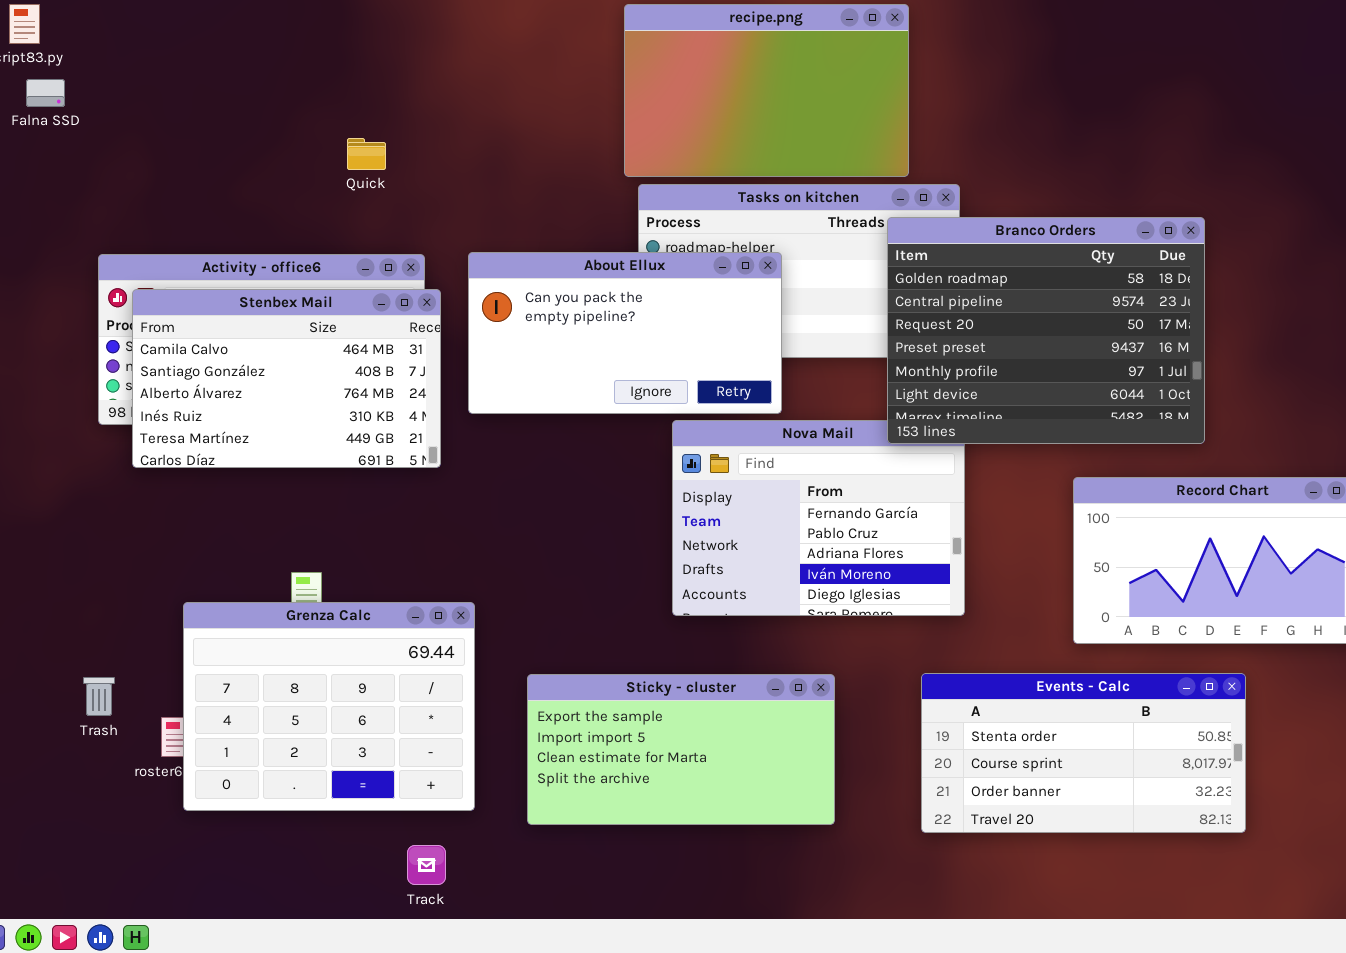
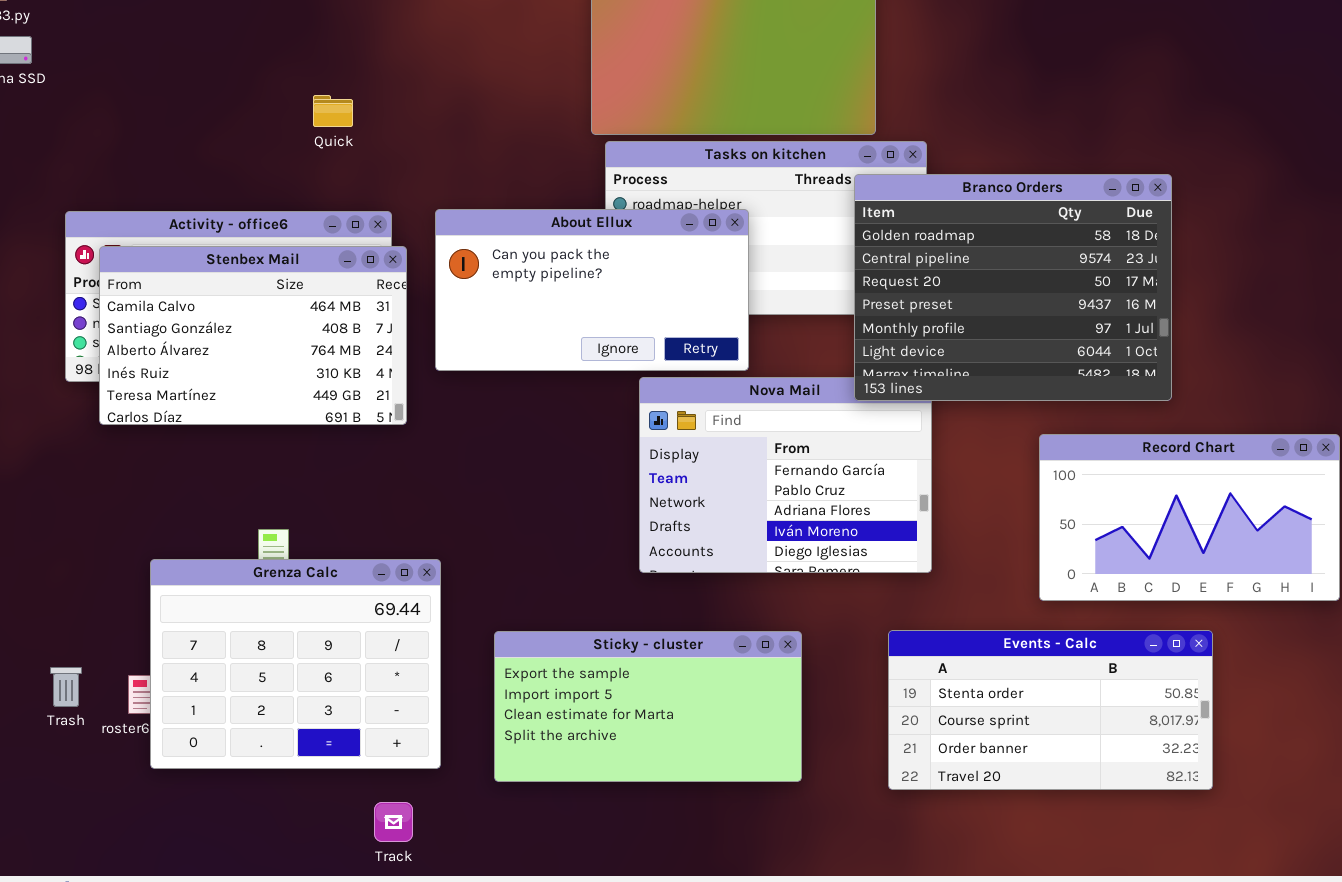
Trash: [83,677,115,716] -> [50,667,82,707], moved

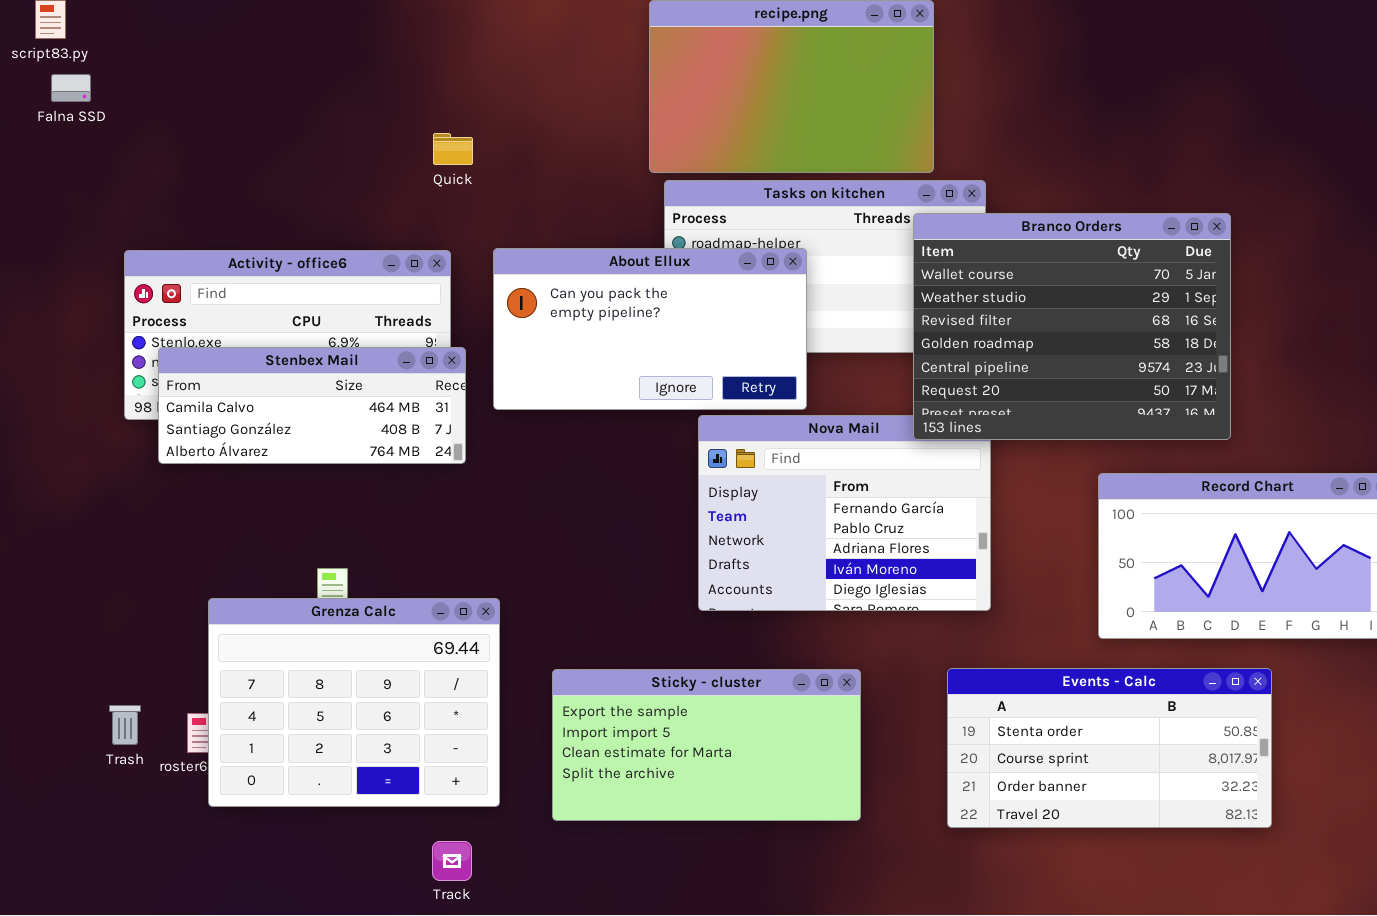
Quick: [313,95,353,127] -> [433,133,473,165], moved
Branco Orders: [854,174,1172,401] -> [913,213,1231,440], scrolled up 3 rows
Stenbex Mail: [99,246,407,425] -> [158,347,466,464], resized

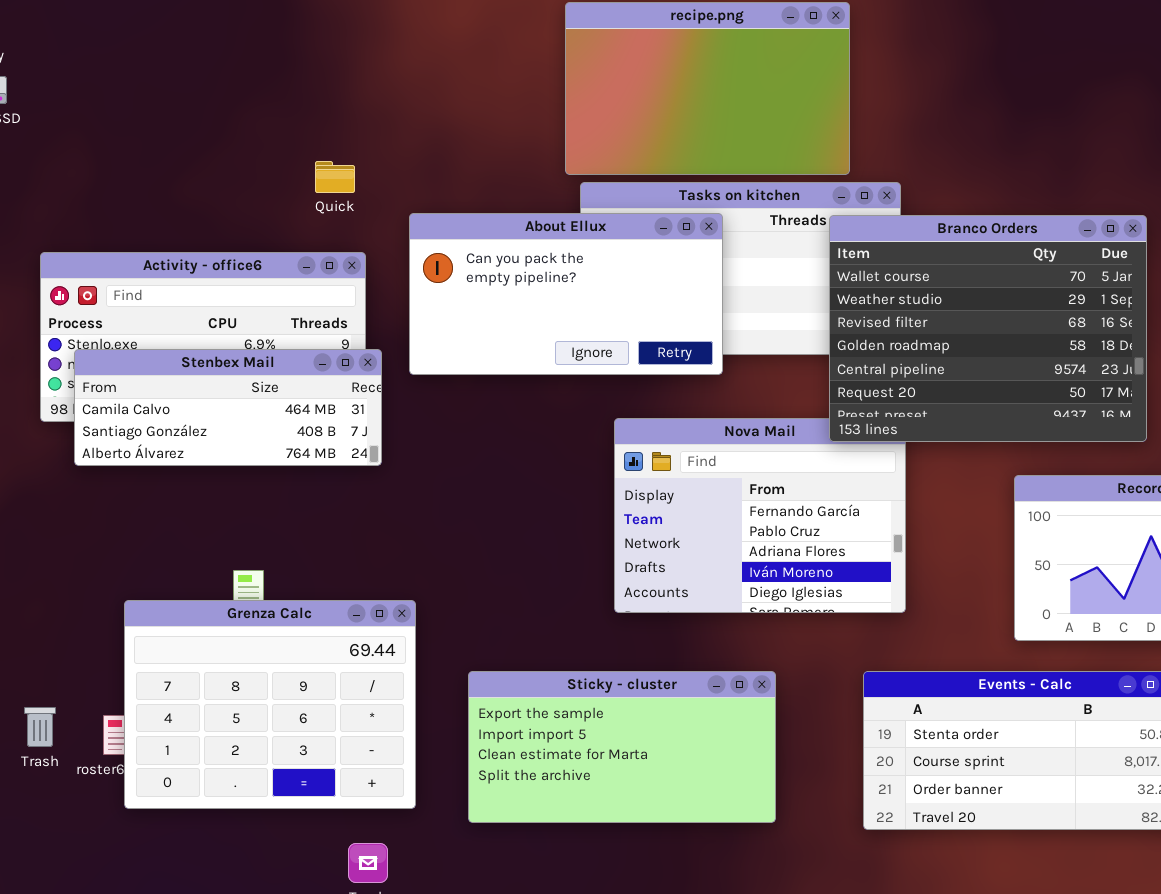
Quick: [433,133,473,165] -> [315,161,355,193], moved
About Ellux: [493,248,807,410] -> [409,213,723,375], moved

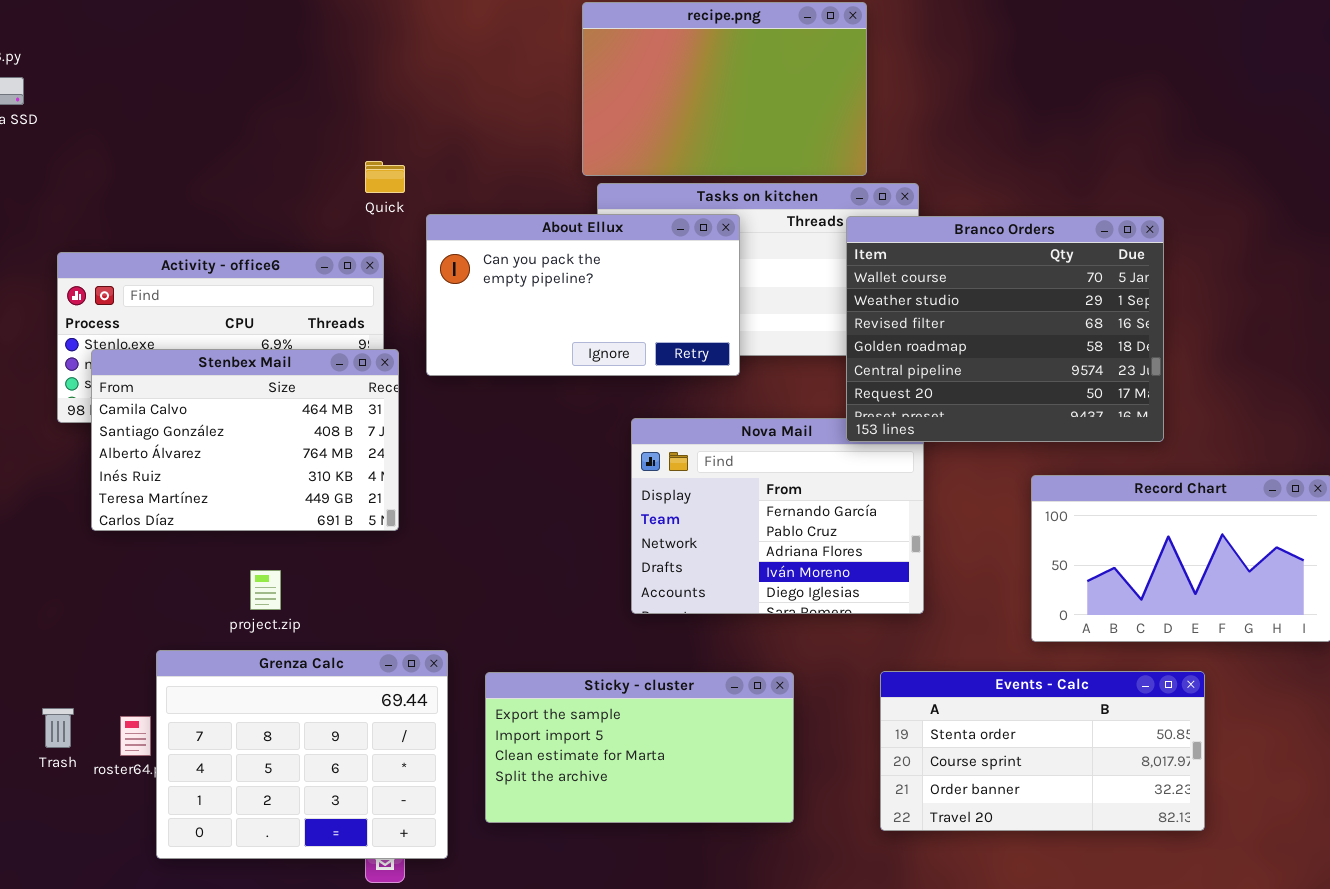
Quick: [315,161,355,193] -> [365,161,405,193], moved
Stenbex Mail: [74,349,382,466] -> [91,349,399,531], resized
Grenza Calc: [124,600,416,809] -> [156,650,448,859], moved

